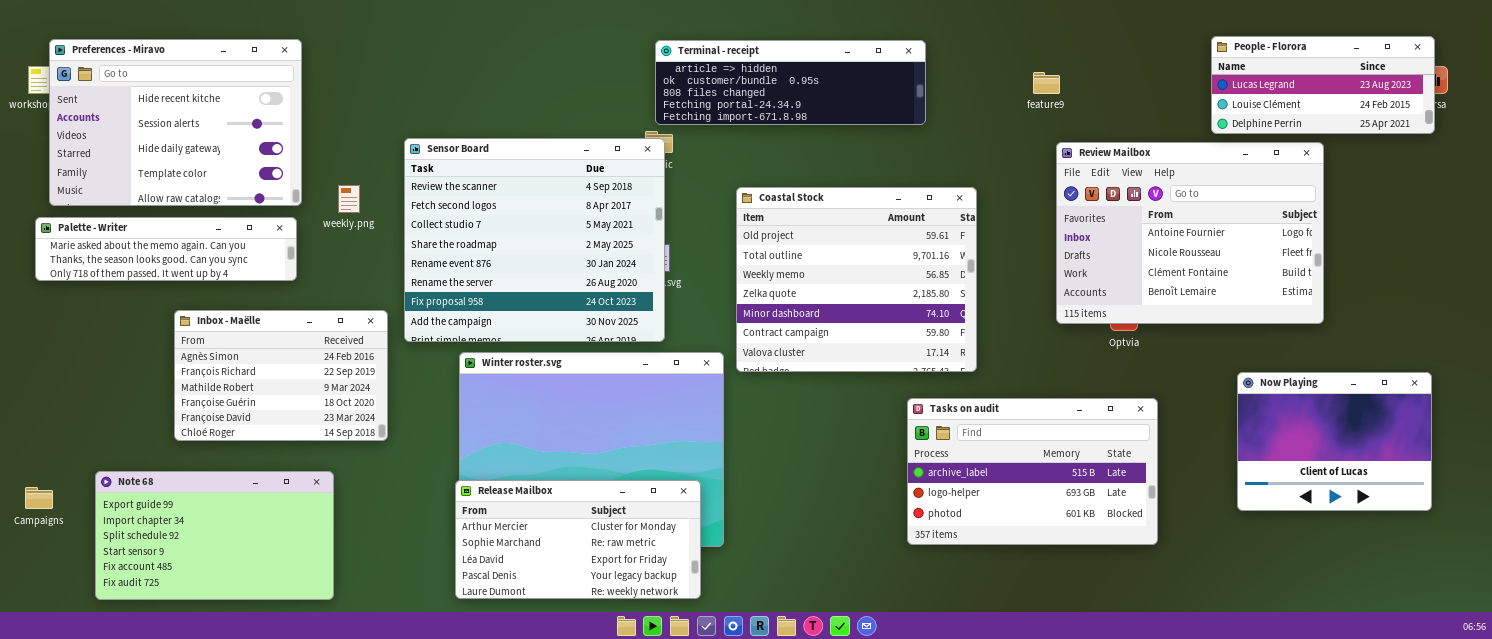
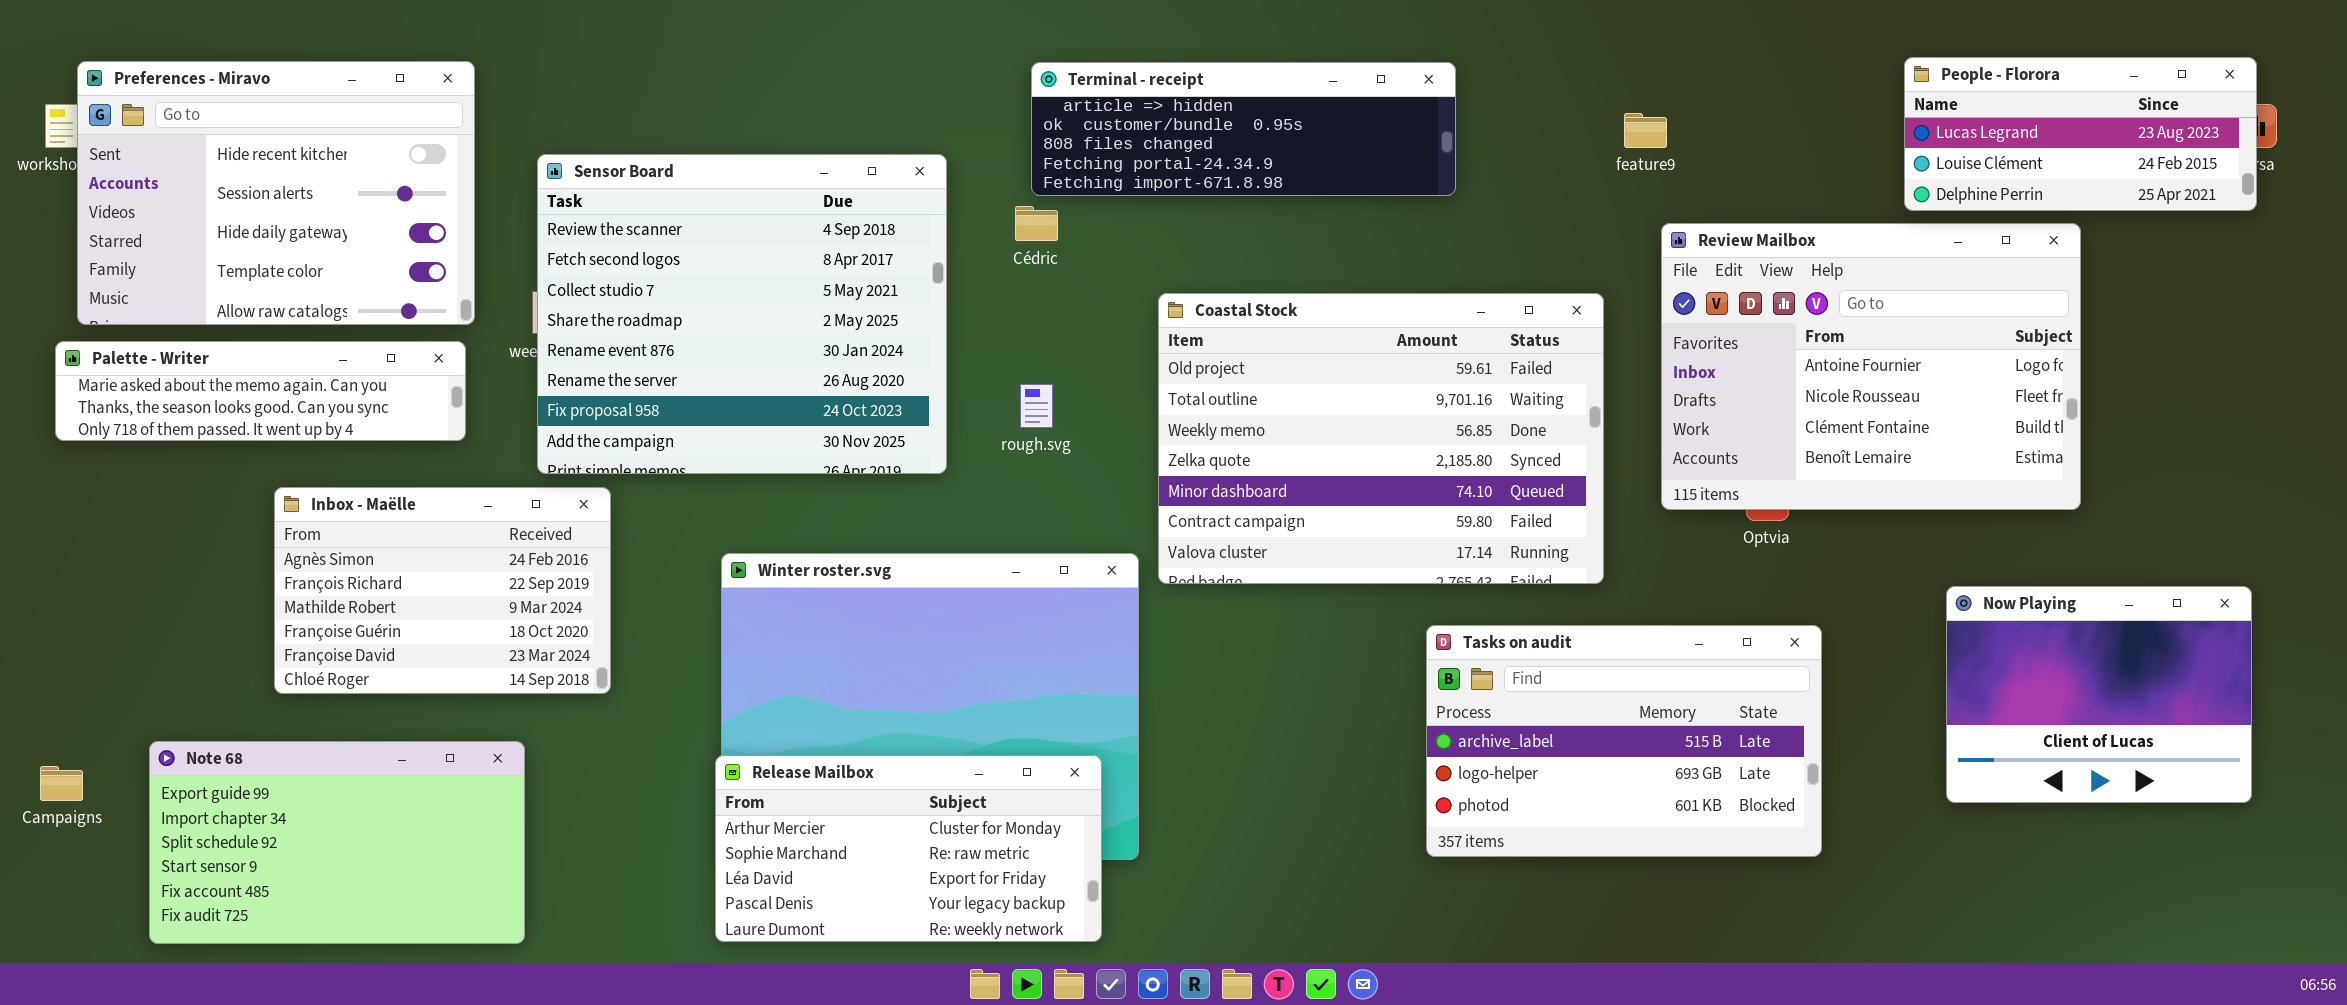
Sensor Board: [404,138,665,342] -> [537,154,947,474], moved
Coastal Stock: [736,187,977,372] -> [1158,293,1604,584], resized

